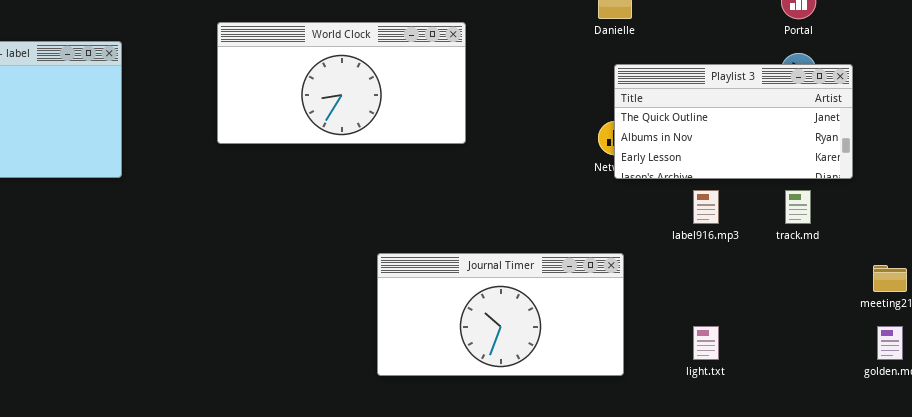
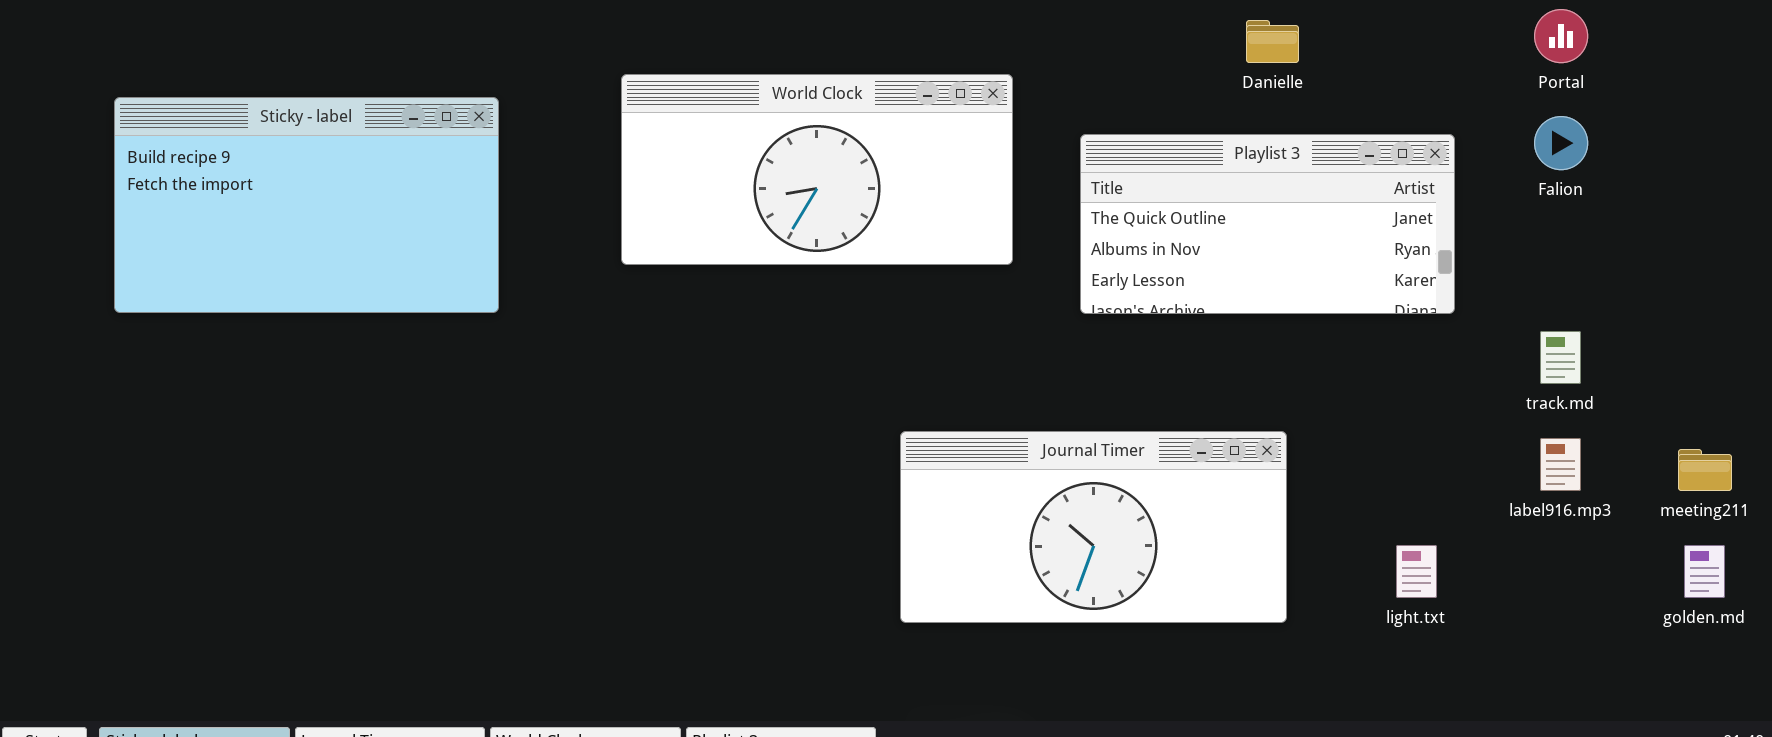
World Clock: [217,22,466,144] -> [621,74,1013,265], moved
Playlist 3: [614,64,853,179] -> [1080,134,1455,314], moved
label916.mp3: [693,190,719,224] -> [1540,438,1581,491], moved

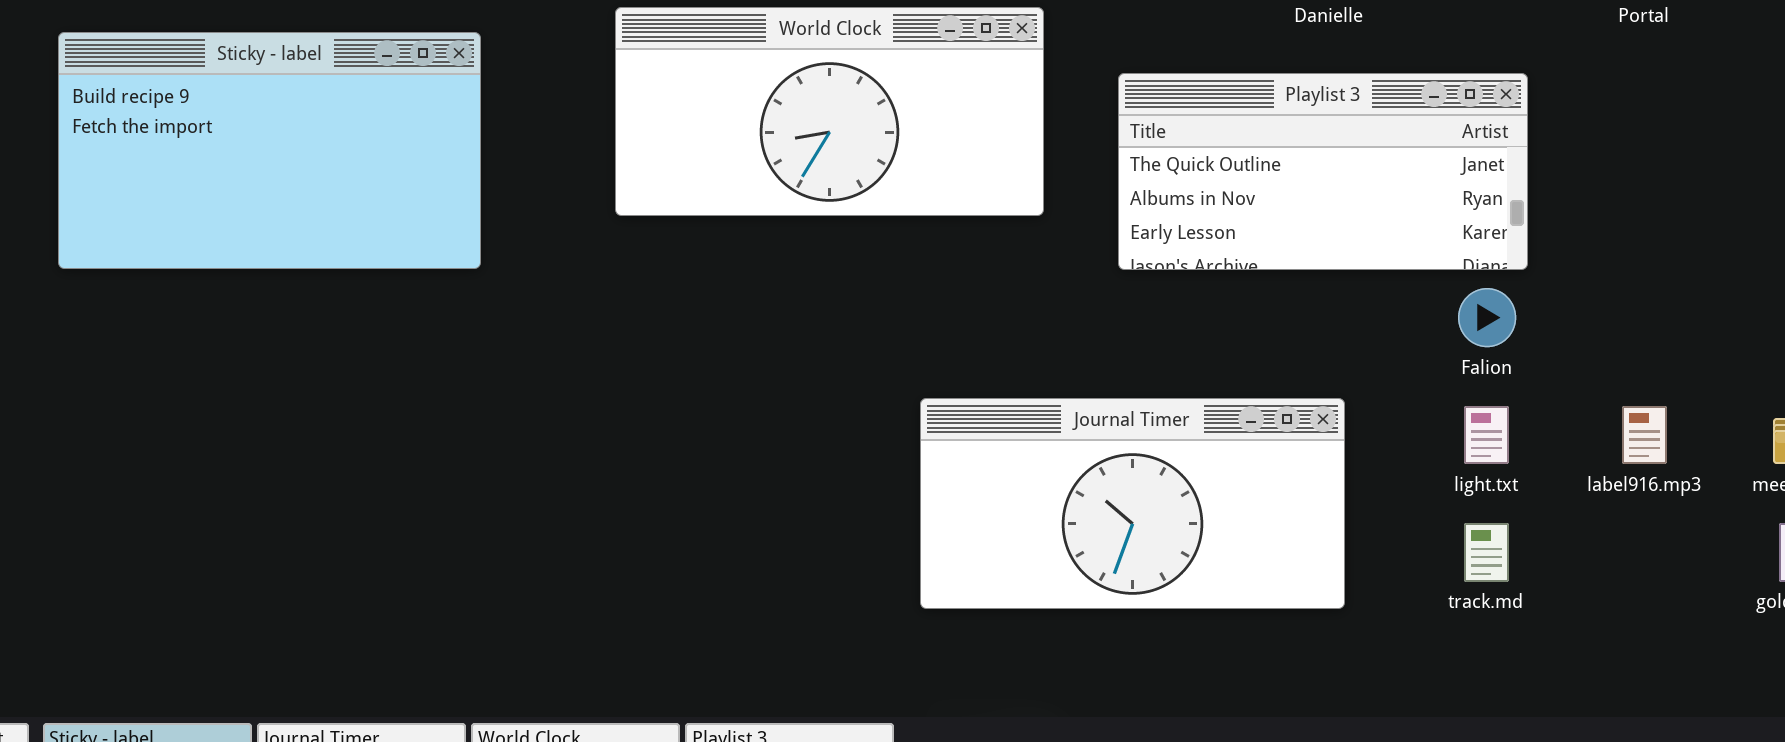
Falion: [1534,116,1588,170] -> [1458,288,1516,347], moved
track.md: [1540,331,1581,384] -> [1464,523,1509,582], moved
light.txt: [1396,545,1437,598] -> [1464,406,1509,464], moved

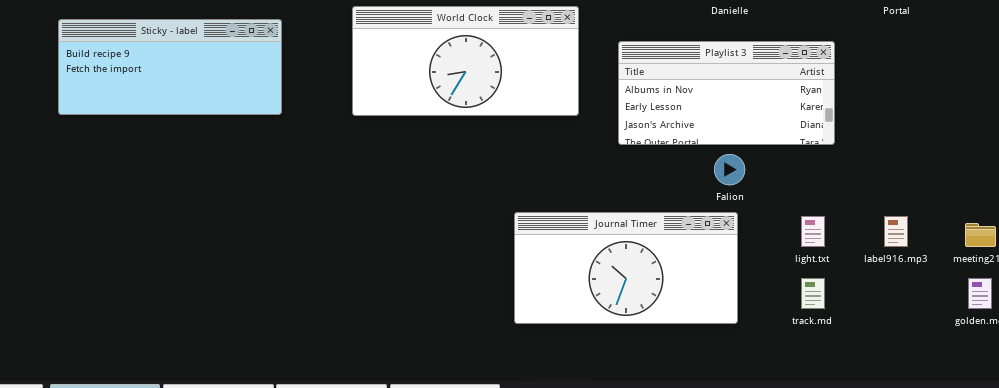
Sticky - label: [58,32,481,269] -> [58,19,282,115], resized
Playlist 3: [1118,73,1528,270] -> [618,41,835,145], scrolled down 1 row
Falion: [1458,288,1516,347] -> [714,154,745,185], moved

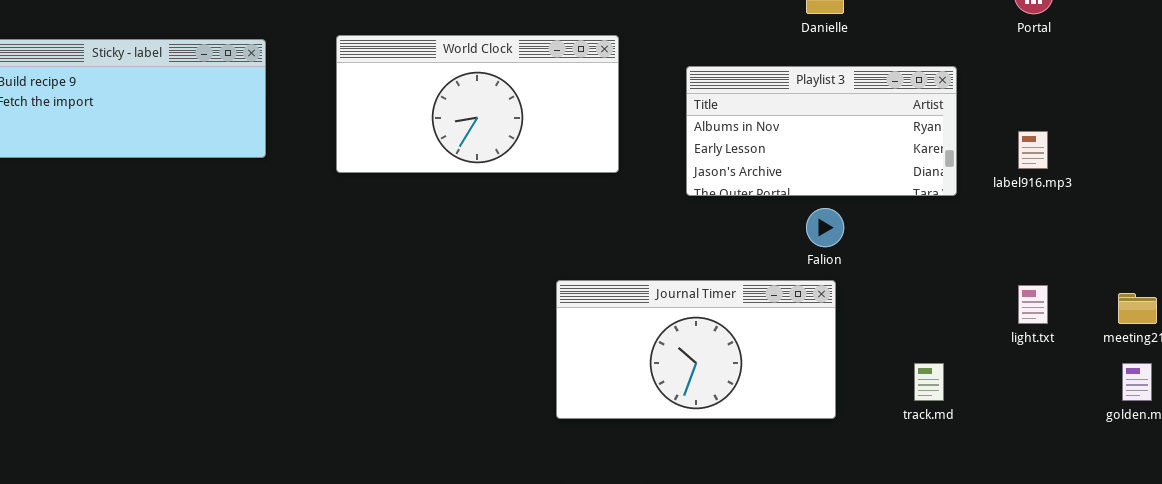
World Clock: [352,6,579,116] -> [336,35,619,173], moved
light.txt: [801,216,825,247] -> [1018,285,1048,324], moved
label916.mp3: [884,216,908,247] -> [1018,131,1048,169], moved

